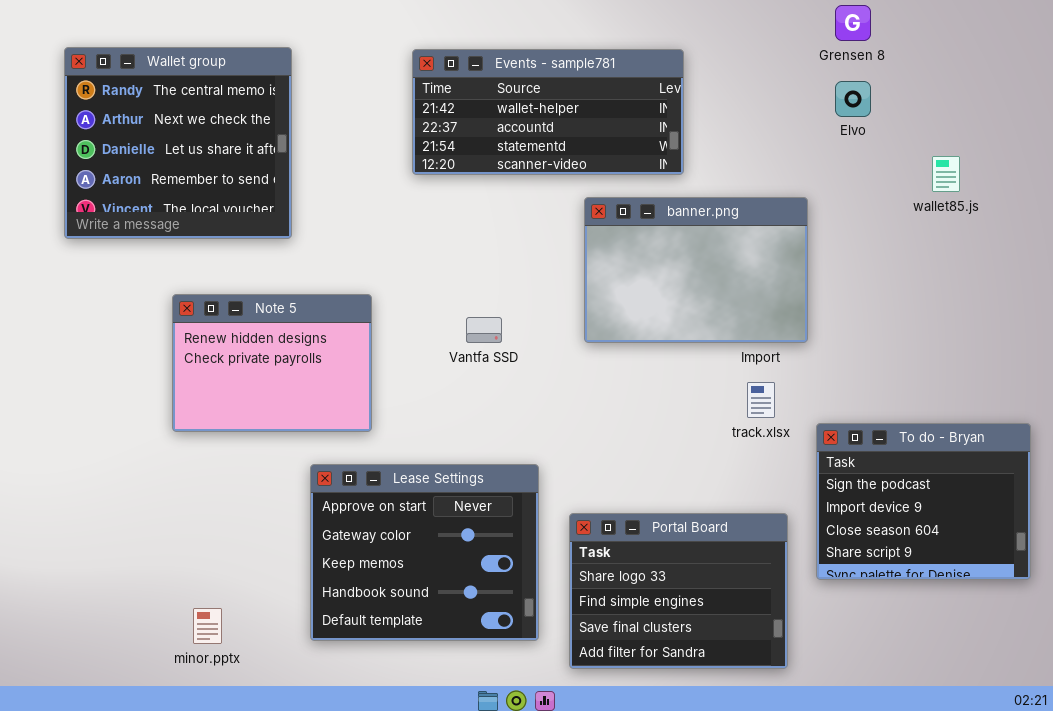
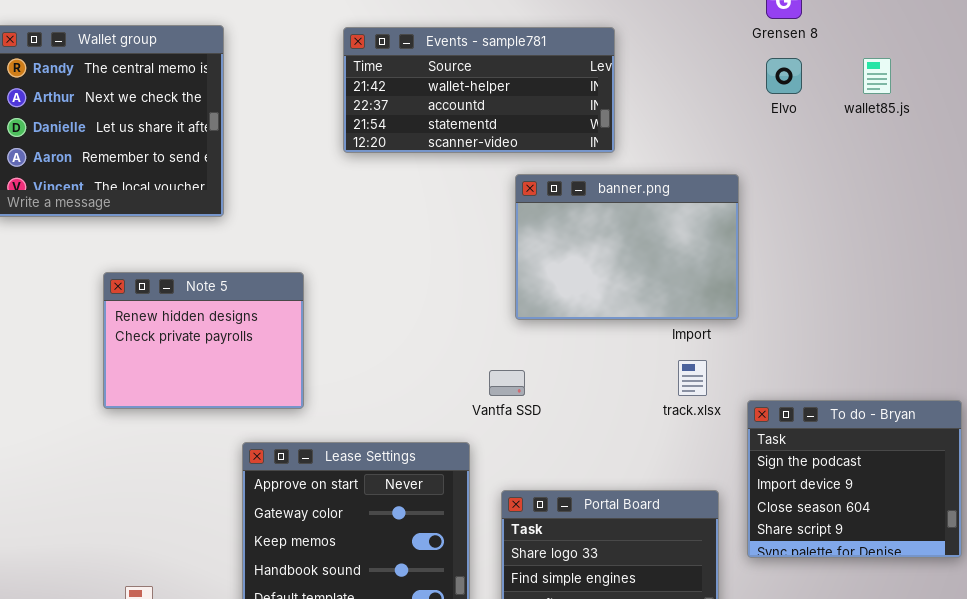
wallet85.js: [932,156,960,192] -> [863,58,891,94], moved
Vantfa SSD: [466,317,502,343] -> [489,370,525,396], moved

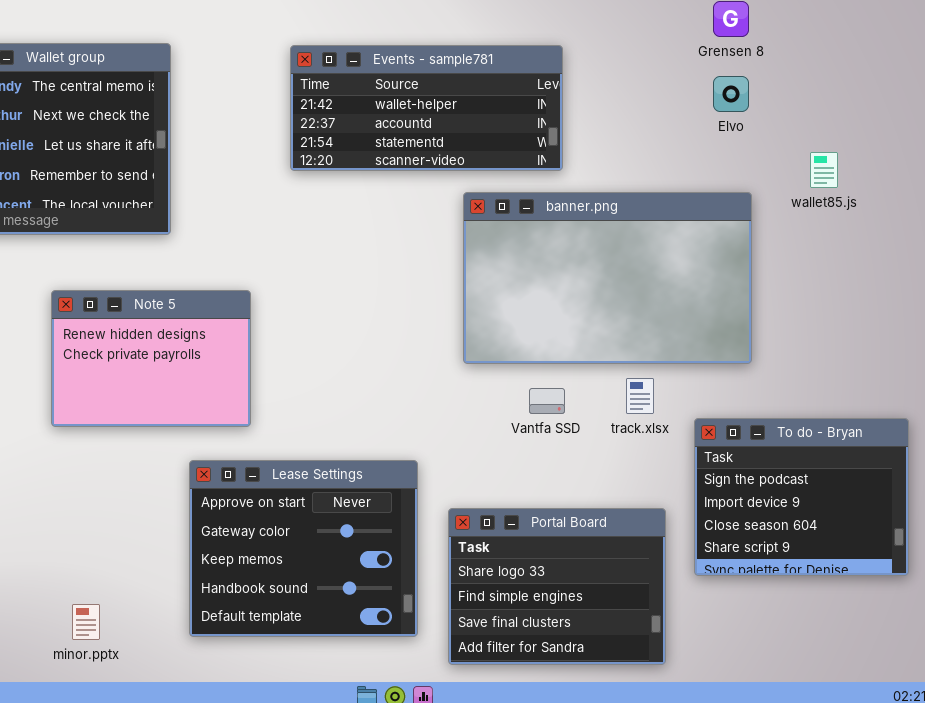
wallet85.js: [863,58,891,94] -> [810,152,838,188], moved
banner.png: [515,174,739,320] -> [463,192,752,364], resized
Vantfa SSD: [489,370,525,396] -> [529,388,565,414], moved

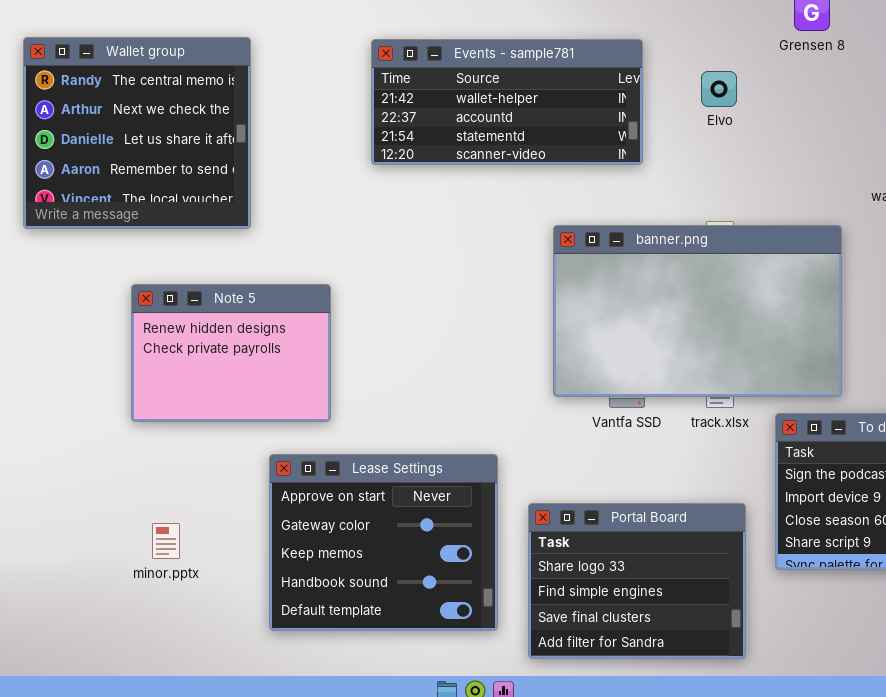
Elvo: [713,76,749,112] -> [701,71,737,107], moved
banner.png: [463,192,752,364] -> [553,225,842,397], moved
minor.pptx: [72,604,100,640] -> [152,523,180,559], moved

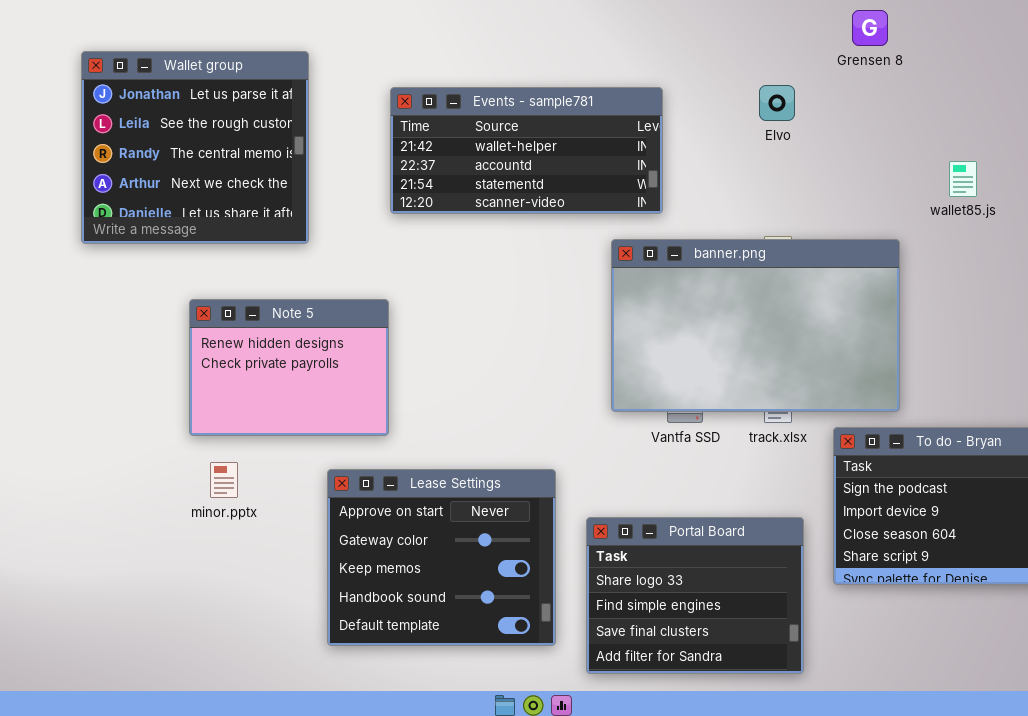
Wallet group: [23,37,251,229] -> [81,51,309,244], scrolled up 2 rows
Events - sample781: [371,39,643,165] -> [390,87,663,214], moved
minor.pptx: [152,523,180,559] -> [210,462,238,498], moved

